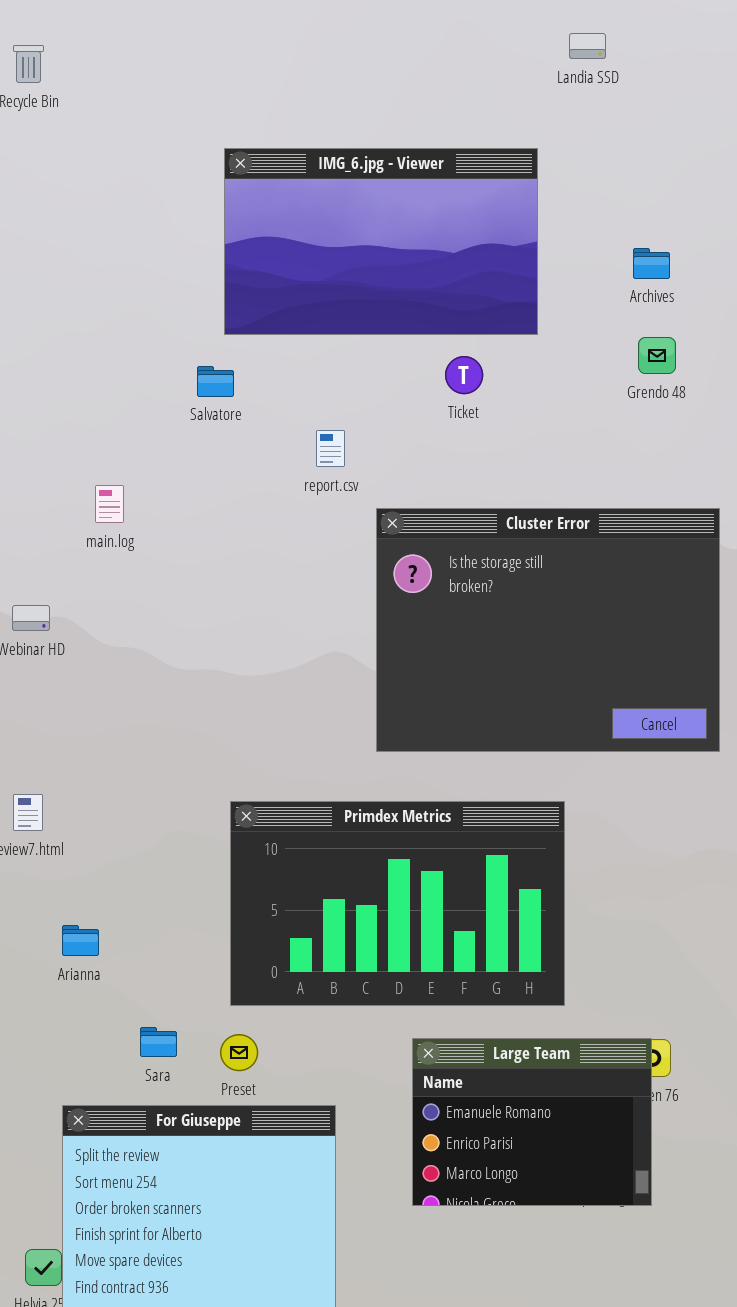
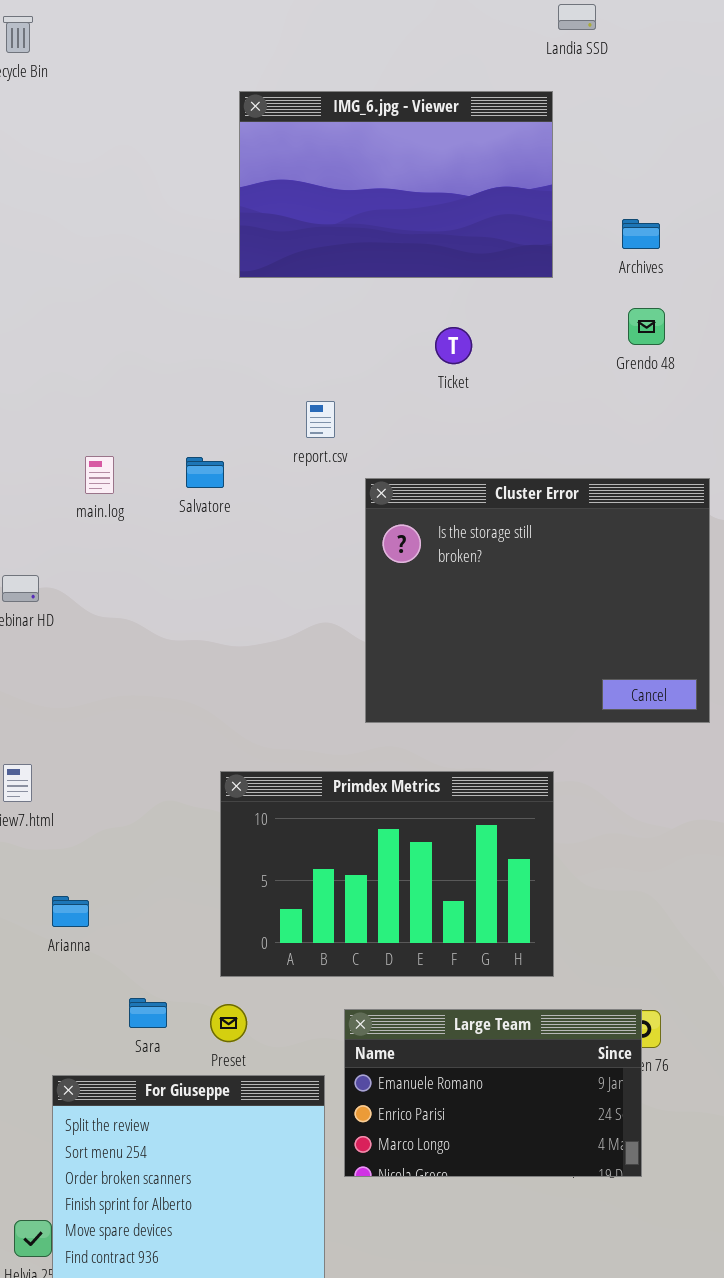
IMG_6.jpg - Viewer: [224,148,538,335] -> [239,91,553,278], moved
Salvatore: [197,366,234,397] -> [186,457,224,488], moved
Large Team: [412,1038,652,1206] -> [344,1009,642,1177], resized

